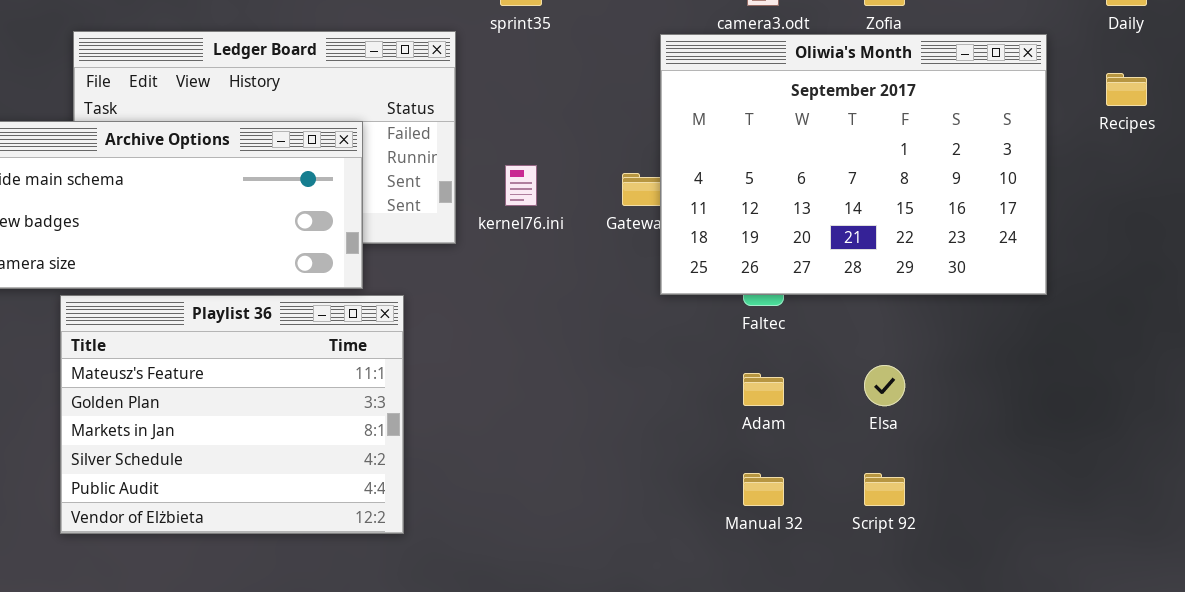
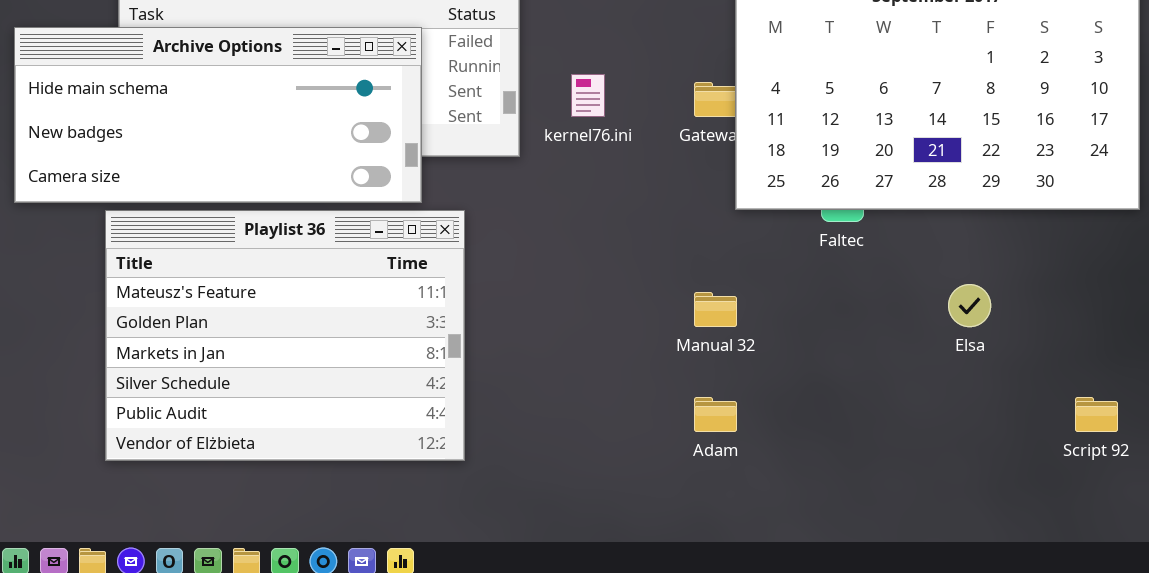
Adam: [743,373,784,406] -> [694,397,737,432], moved
Manual 32: [743,473,784,506] -> [694,292,737,327], moved
Script 92: [864,473,905,506] -> [1075,397,1118,432], moved

